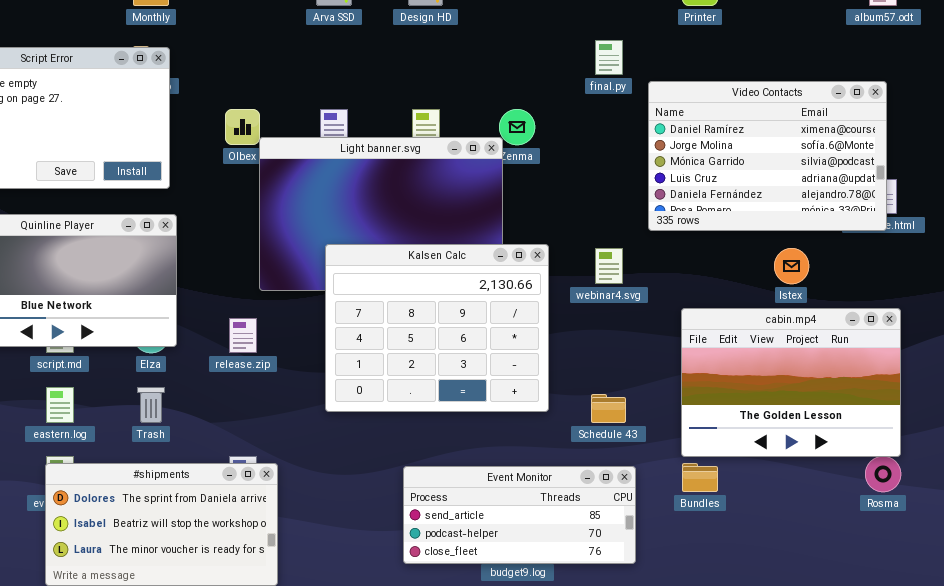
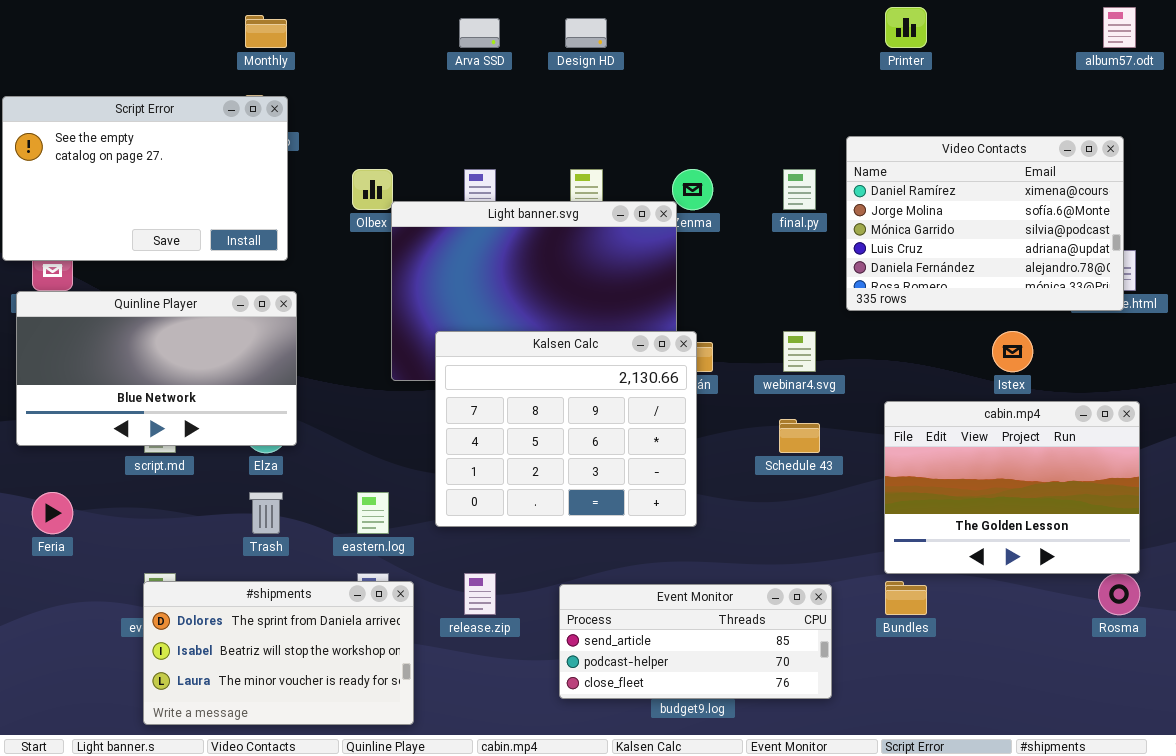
final.py: [595,40,623,75] -> [783,169,816,210], moved
Kalsen Calc: [325,244,549,412] -> [435,331,697,527], moved
release.zip: [229,318,257,353] -> [464,573,496,615], moved
eastern.log: [46,387,74,423] -> [357,492,389,534], moved
Schedule 43: [591,394,626,423] -> [779,419,820,453], moved

